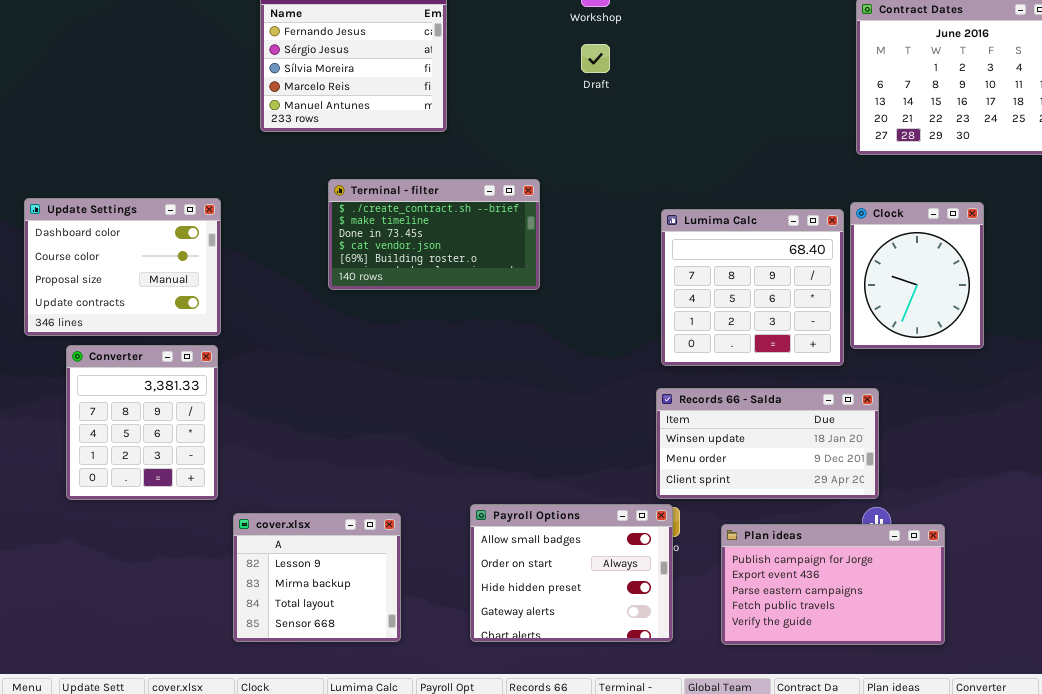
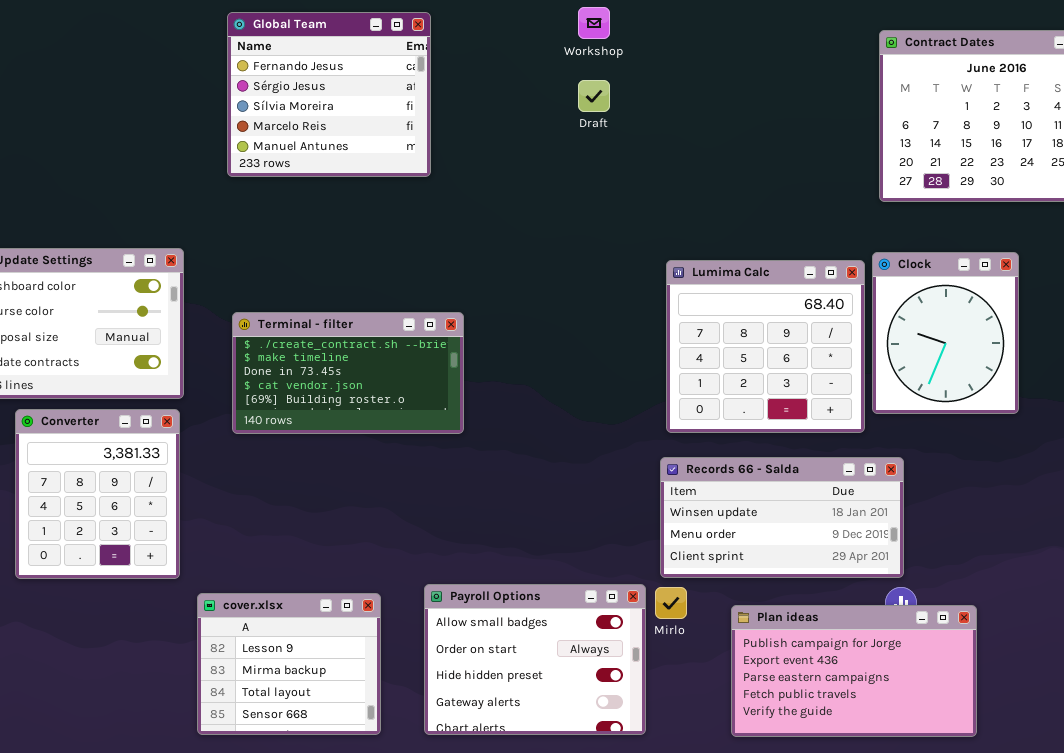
Terminal - filter: [328,179,540,290] -> [232,312,464,434], moved
Payroll Options: [470,504,673,642] -> [424,584,646,735], moved

